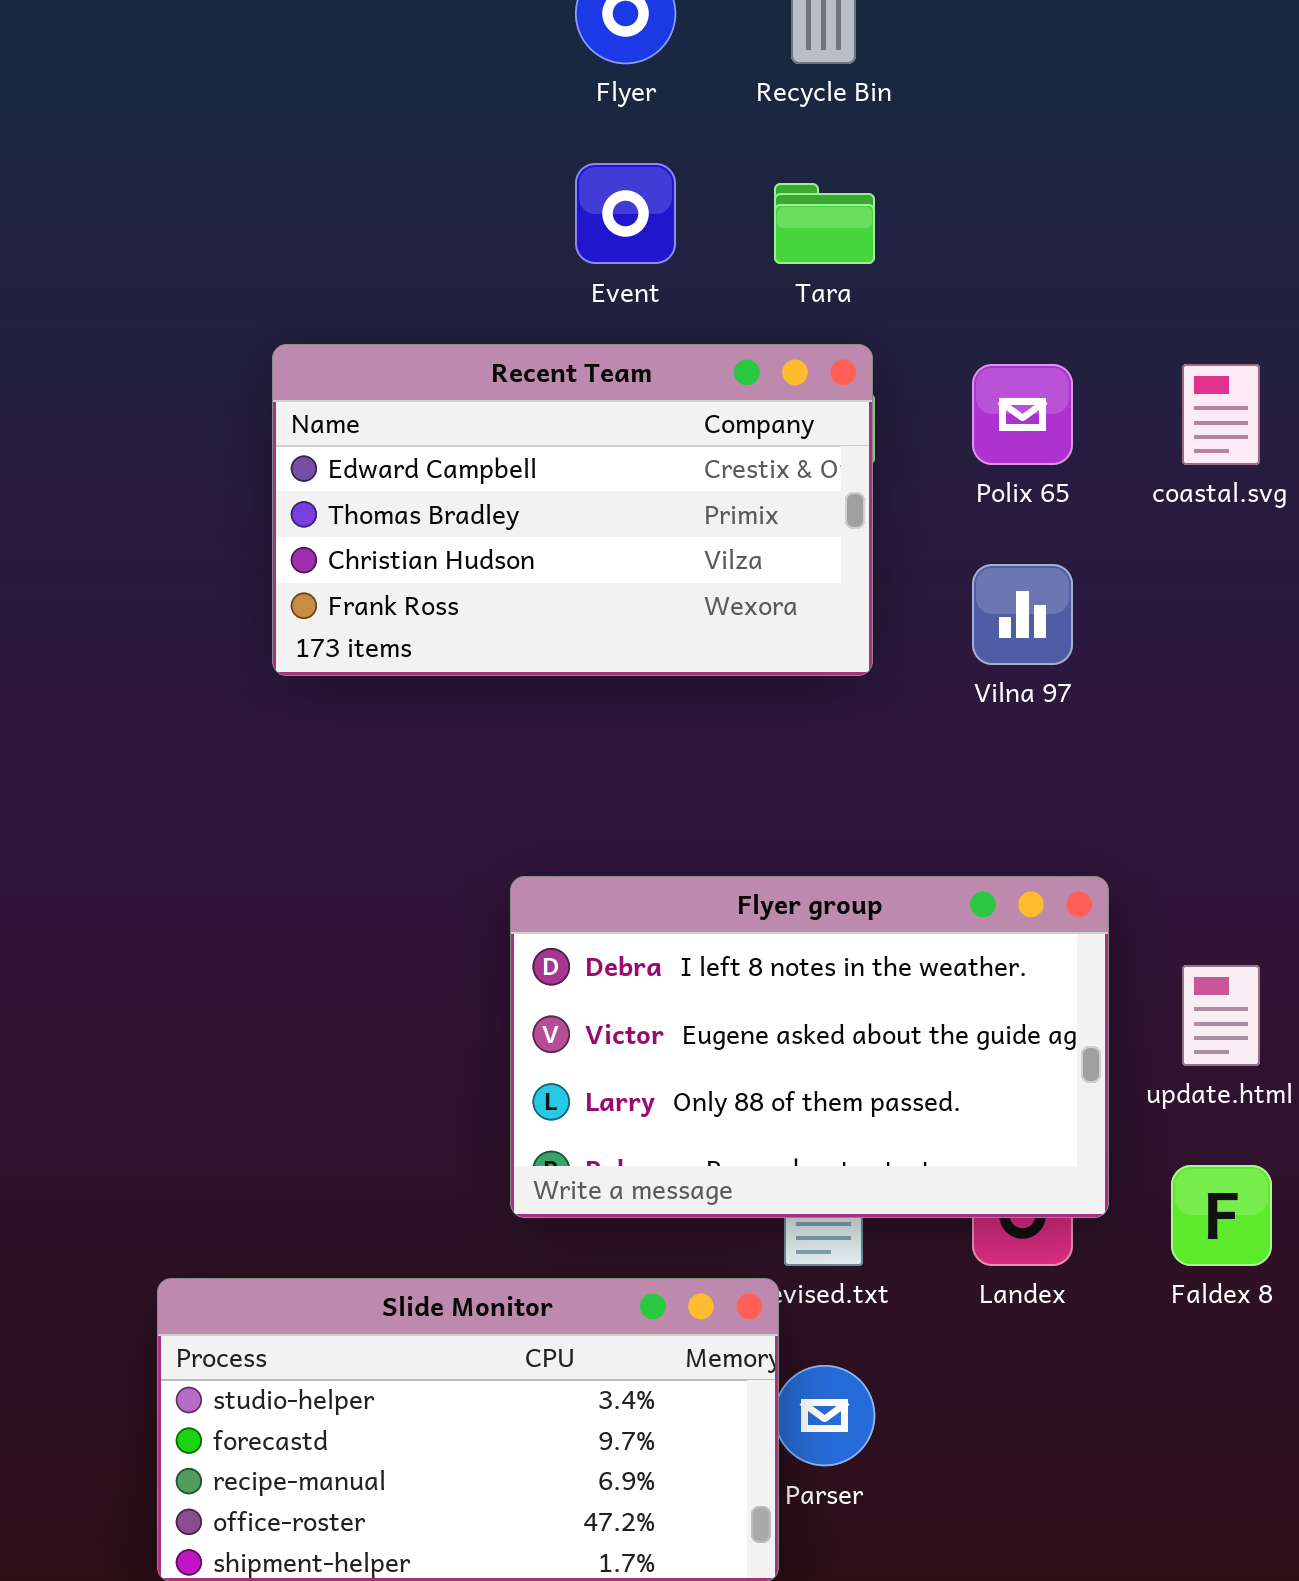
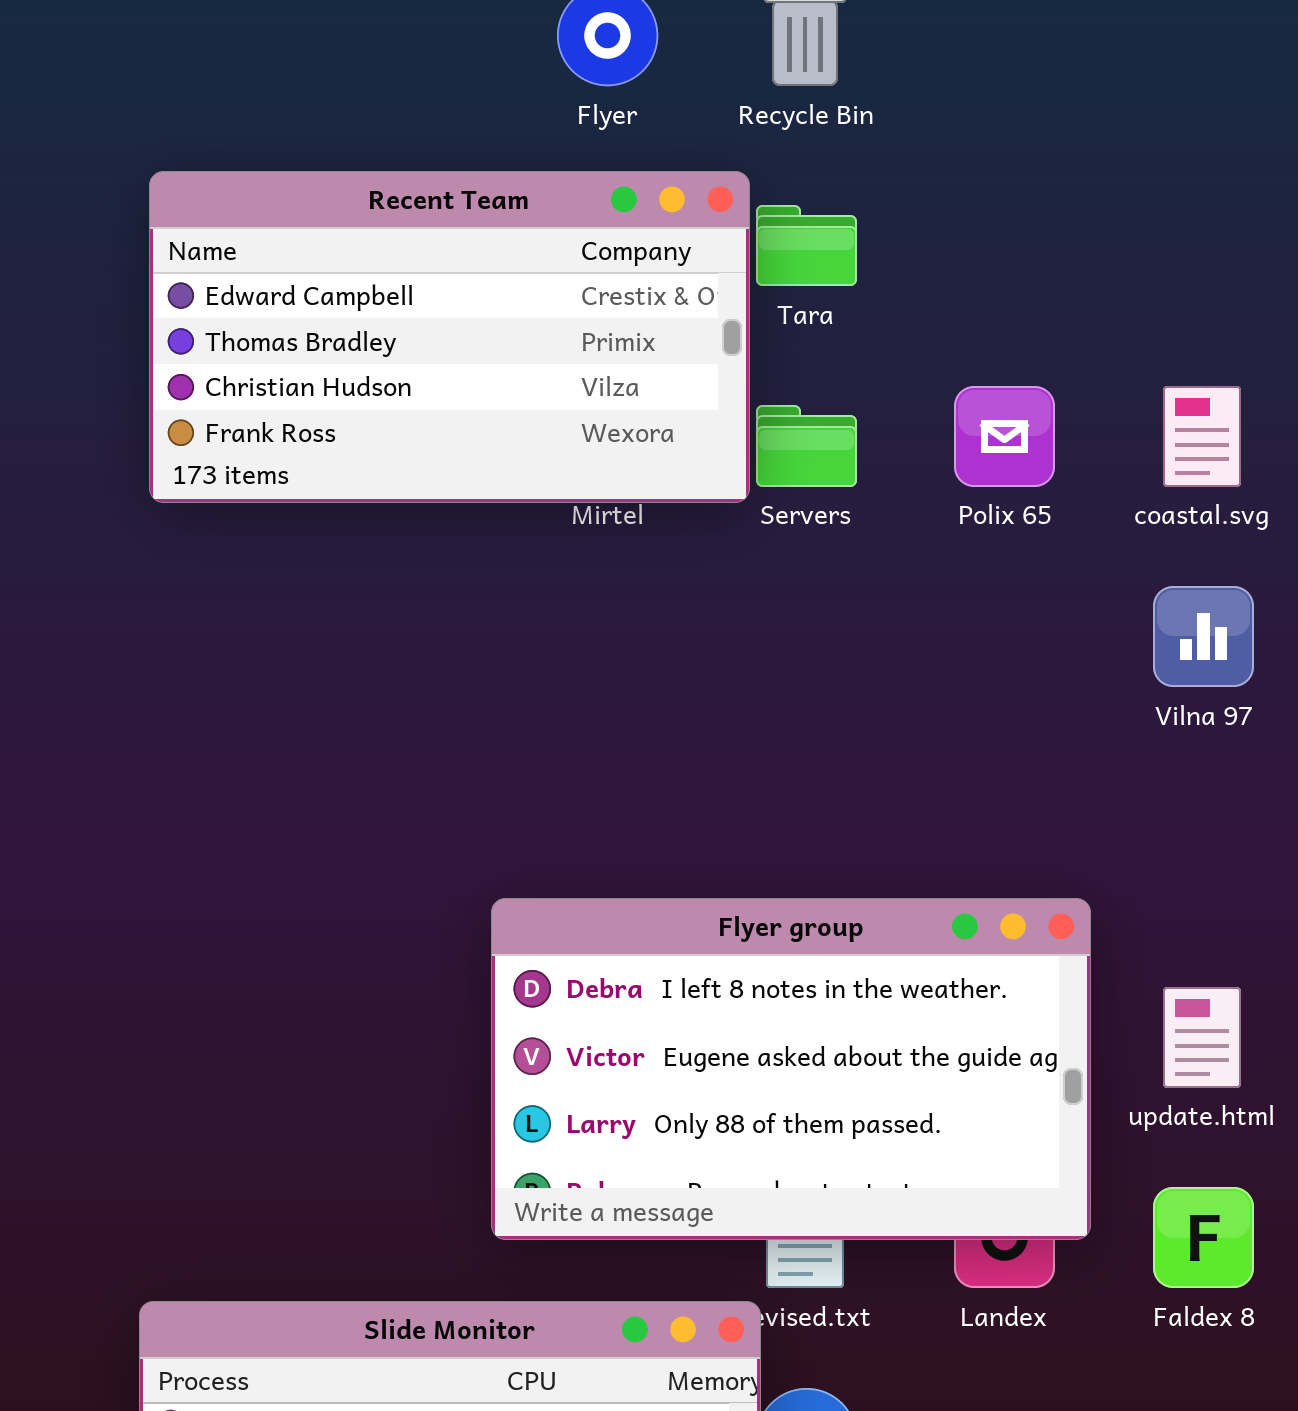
Recent Team: [272,344,873,676] -> [149,171,750,503], moved
Vilna 97: [972,564,1073,665] -> [1153,586,1254,687], moved

